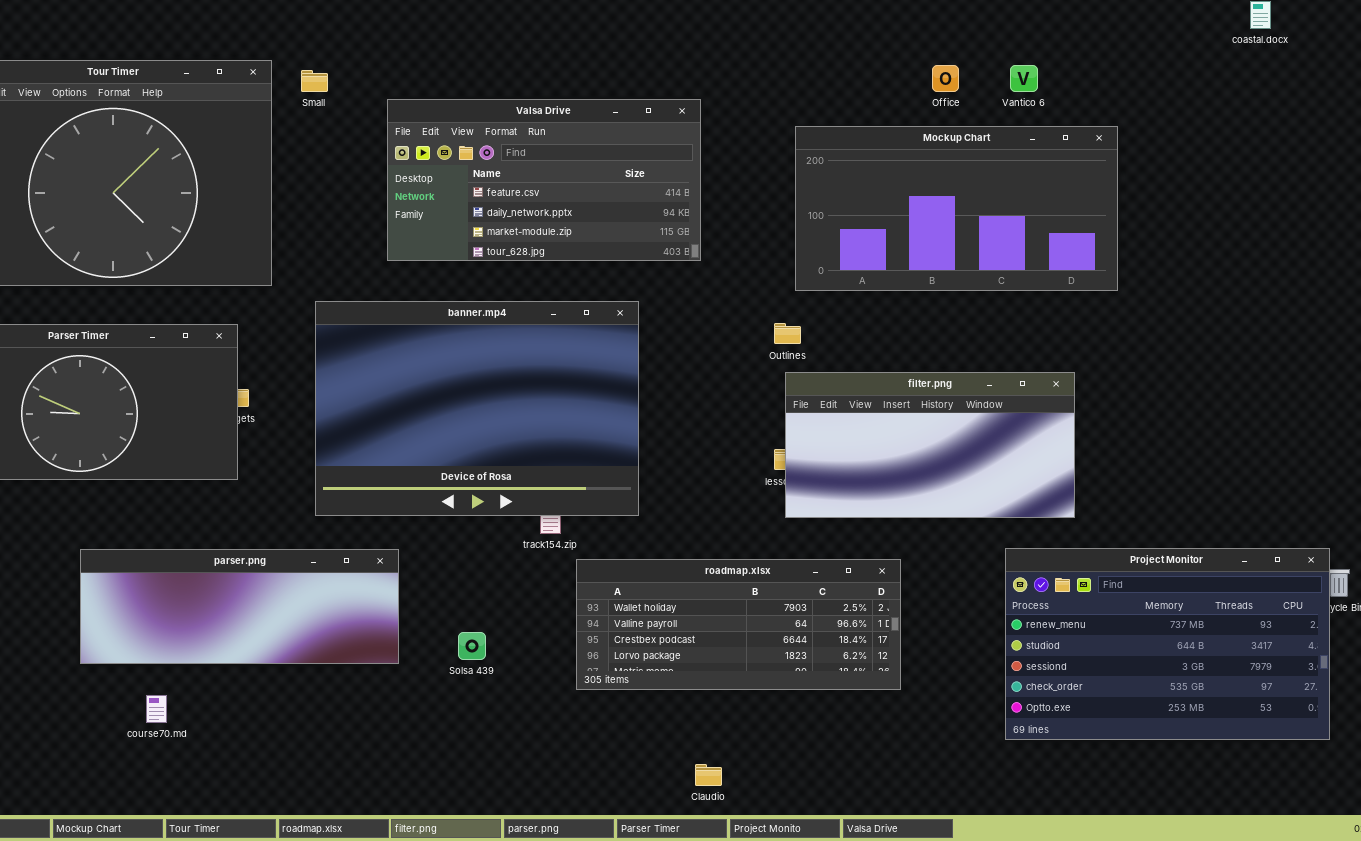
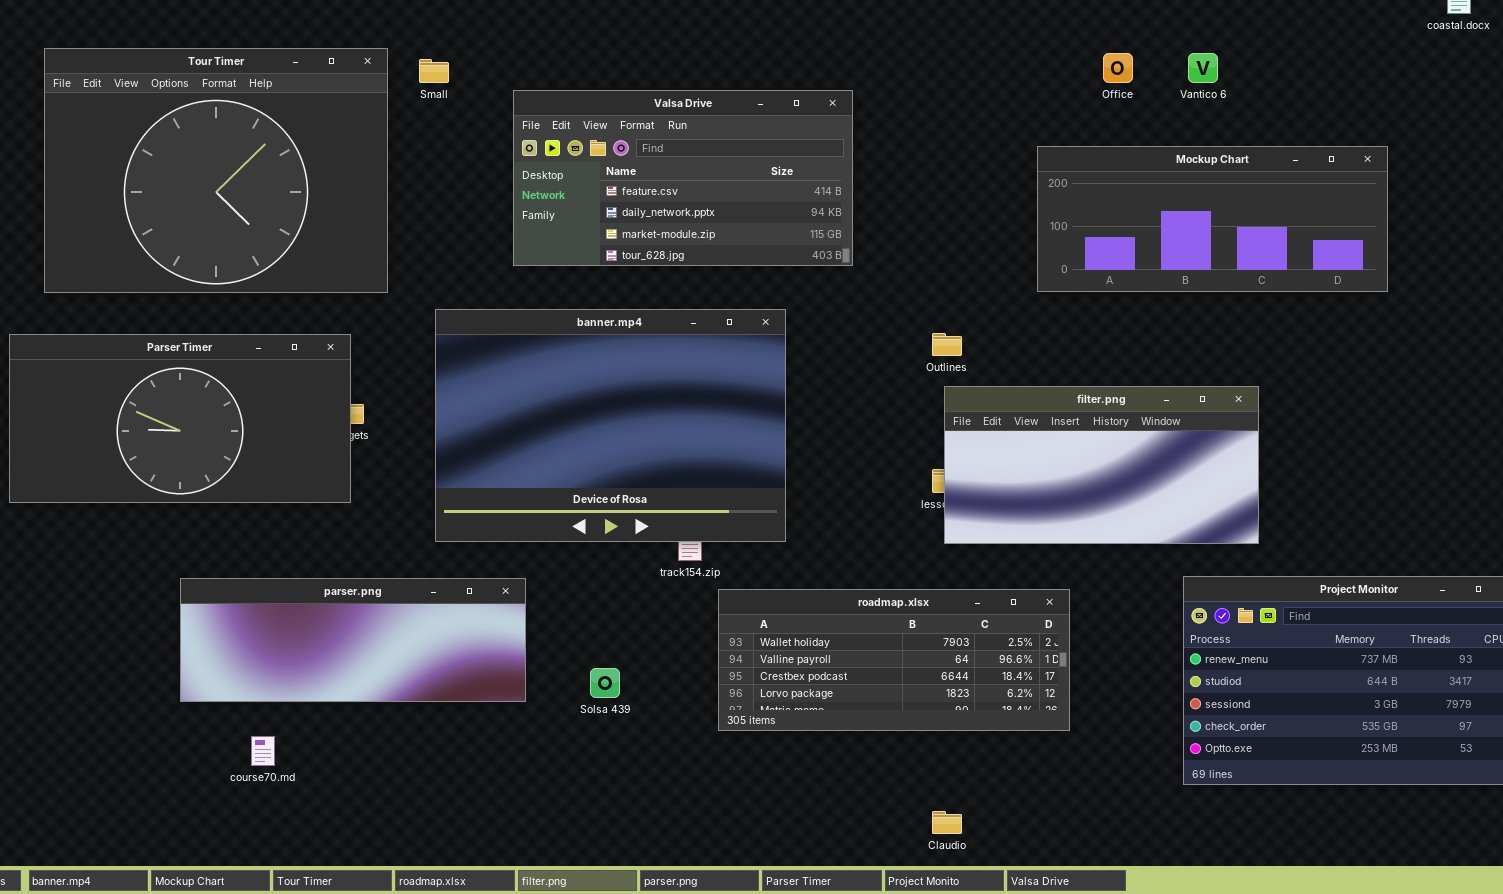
Mockup Chart: [795,126,1118,291] -> [1037,146,1388,292], moved, resized
Claudio: [695,764,722,786] -> [932,811,962,834], moved

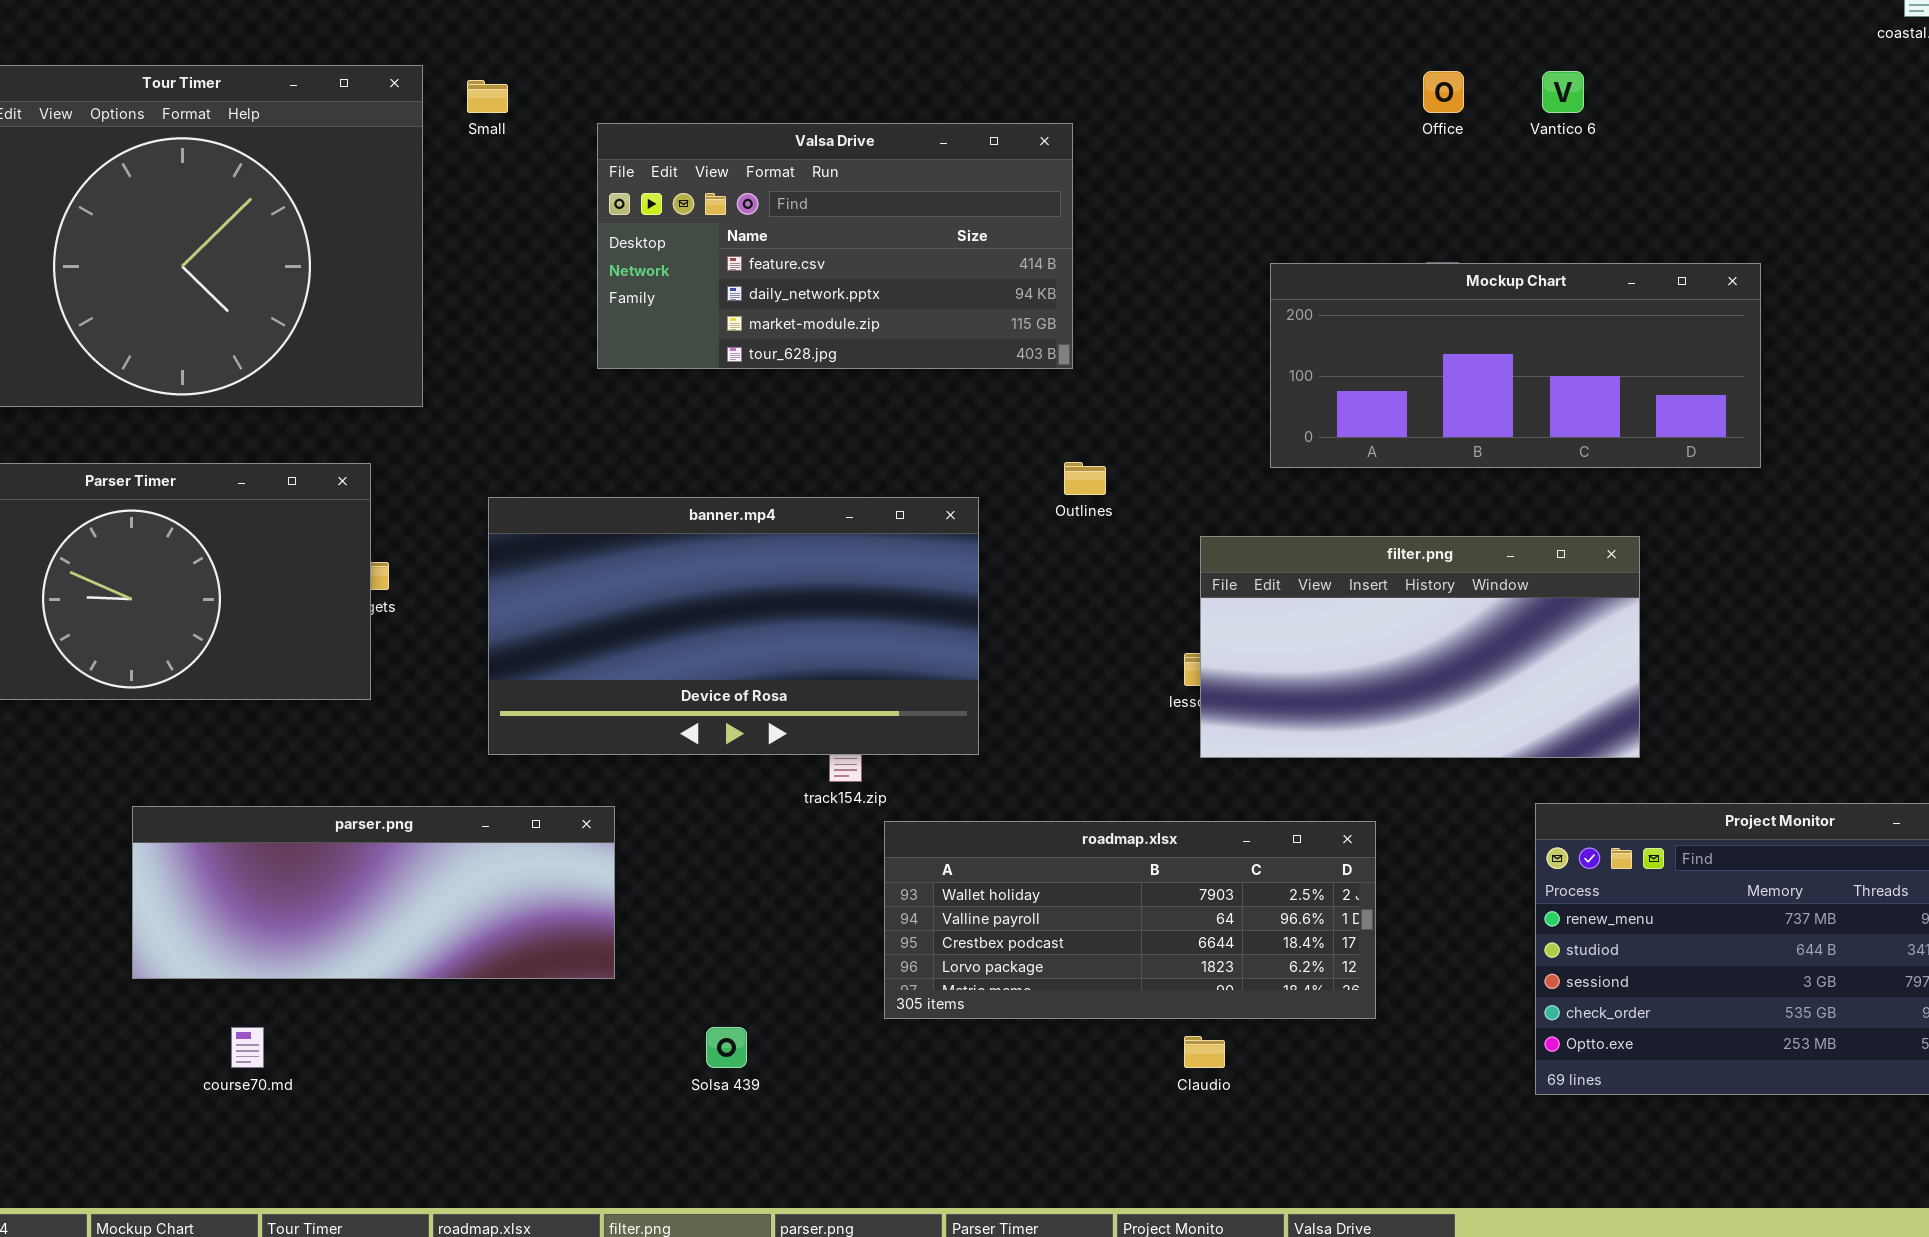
Mockup Chart: [1037,146,1388,292] -> [1270,263,1761,468], moved
banner.mp4: [435,309,786,542] -> [488,497,979,755], resized
Outlines: [932,333,962,356] -> [1064,462,1106,495], moved
Solsa 439: [590,668,620,698] -> [706,1027,747,1068], moved
Claudio: [932,811,962,834] -> [1184,1036,1225,1068], moved

